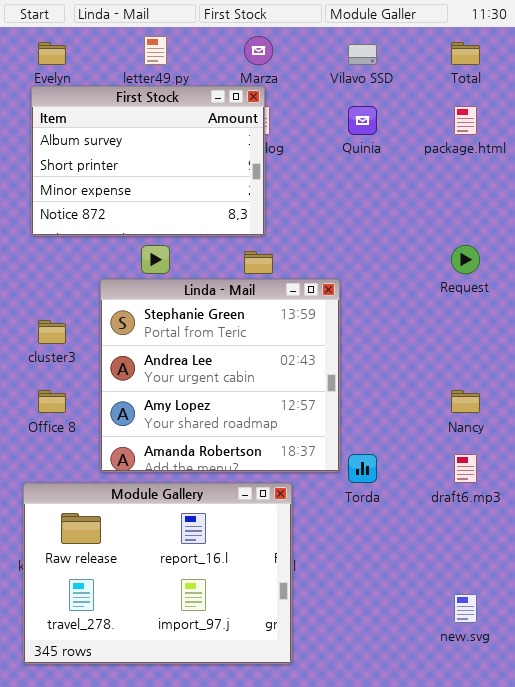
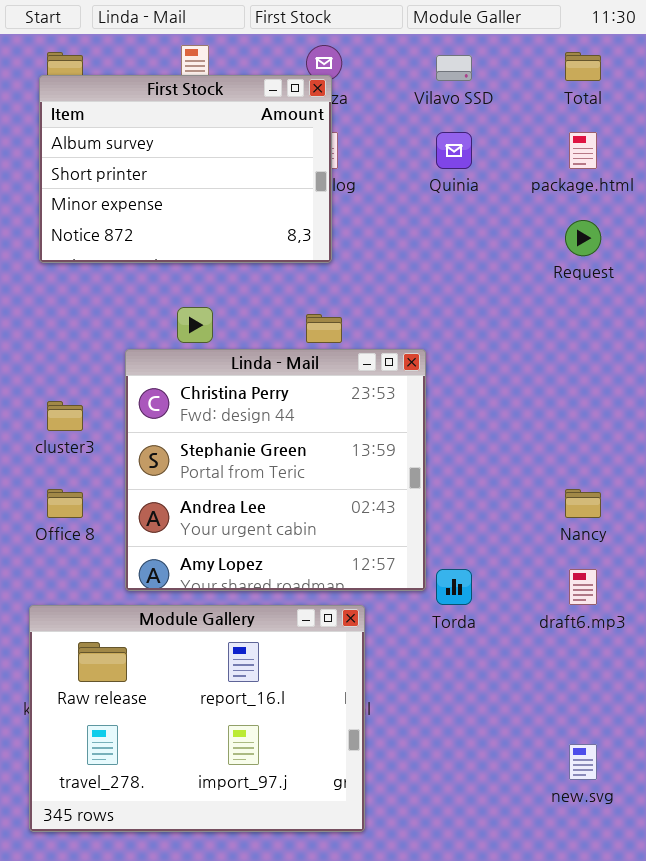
First Stock: [31,86,265,236] -> [39,75,332,263], moved
Request: [451,245,480,274] -> [565,220,601,256], moved
Linda - Mail: [100,279,340,472] -> [125,349,426,591], scrolled up 1 row

